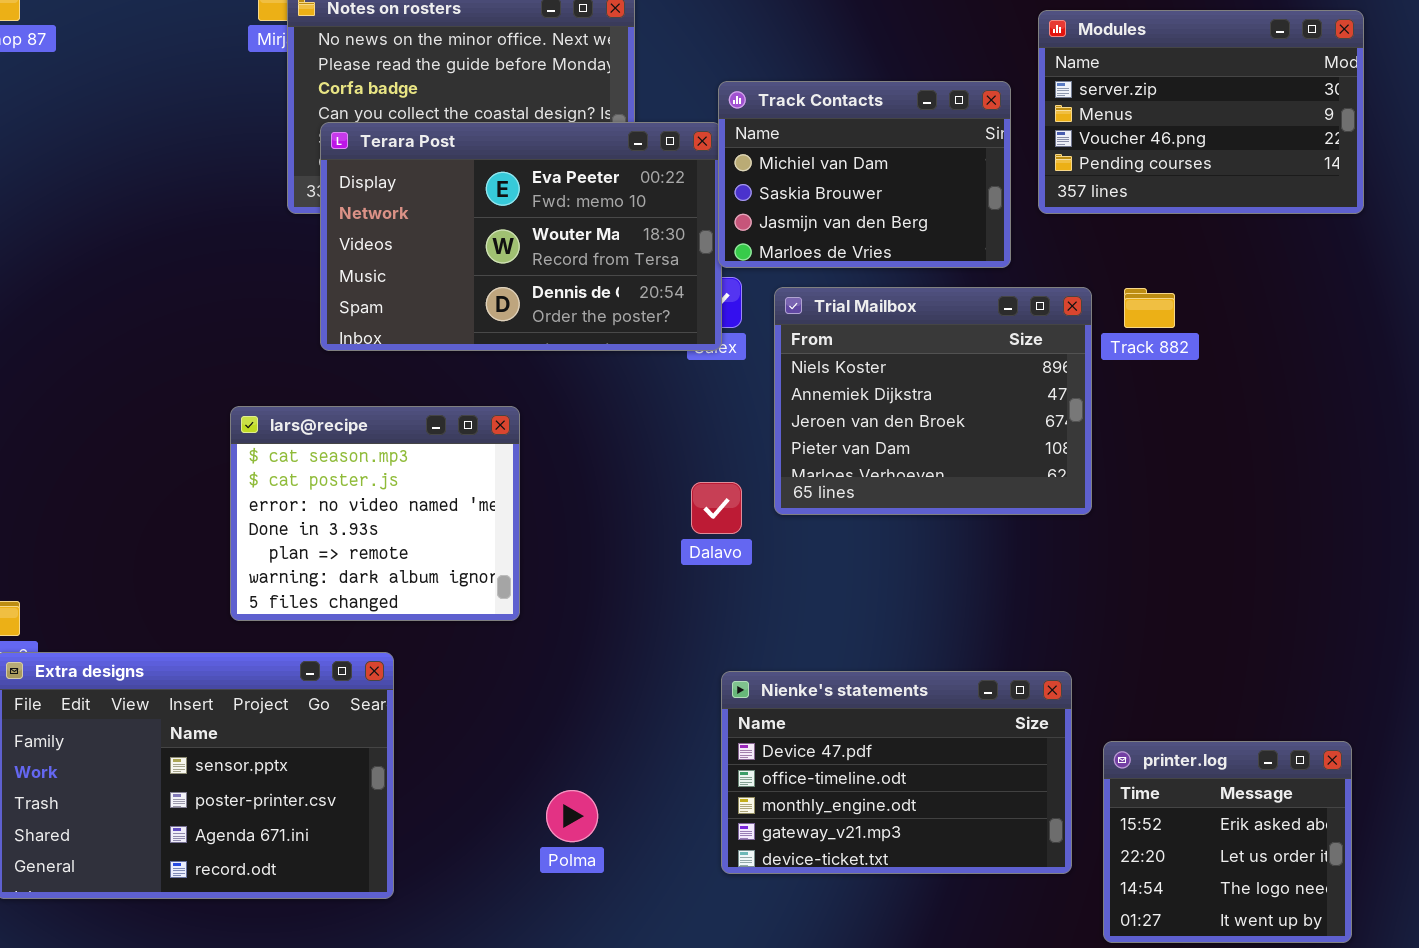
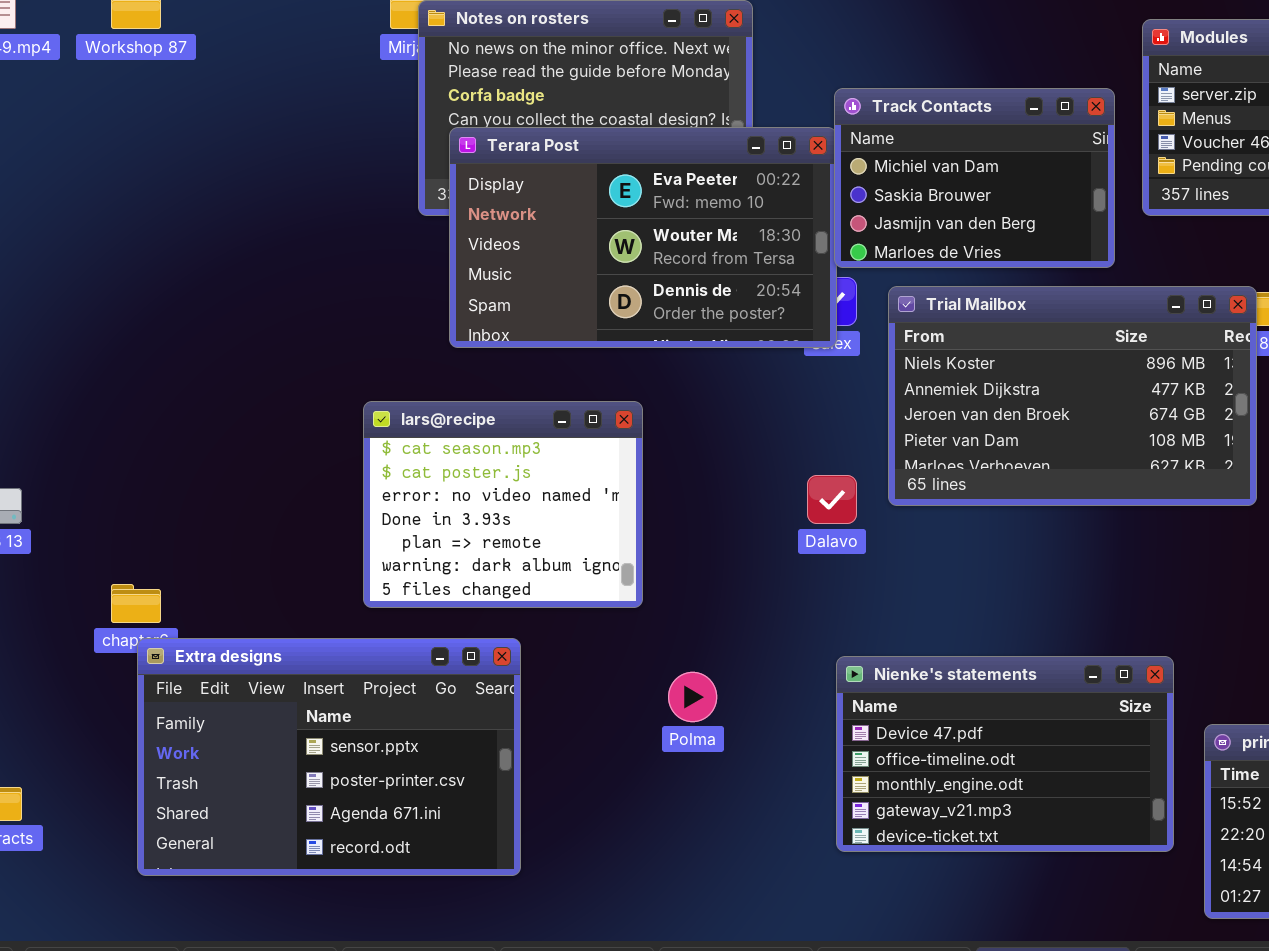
Trial Mailbox: [774,287,1092,515] -> [888,286,1257,506], resized
Polma: [546,790,598,842] -> [668,672,717,722], moved

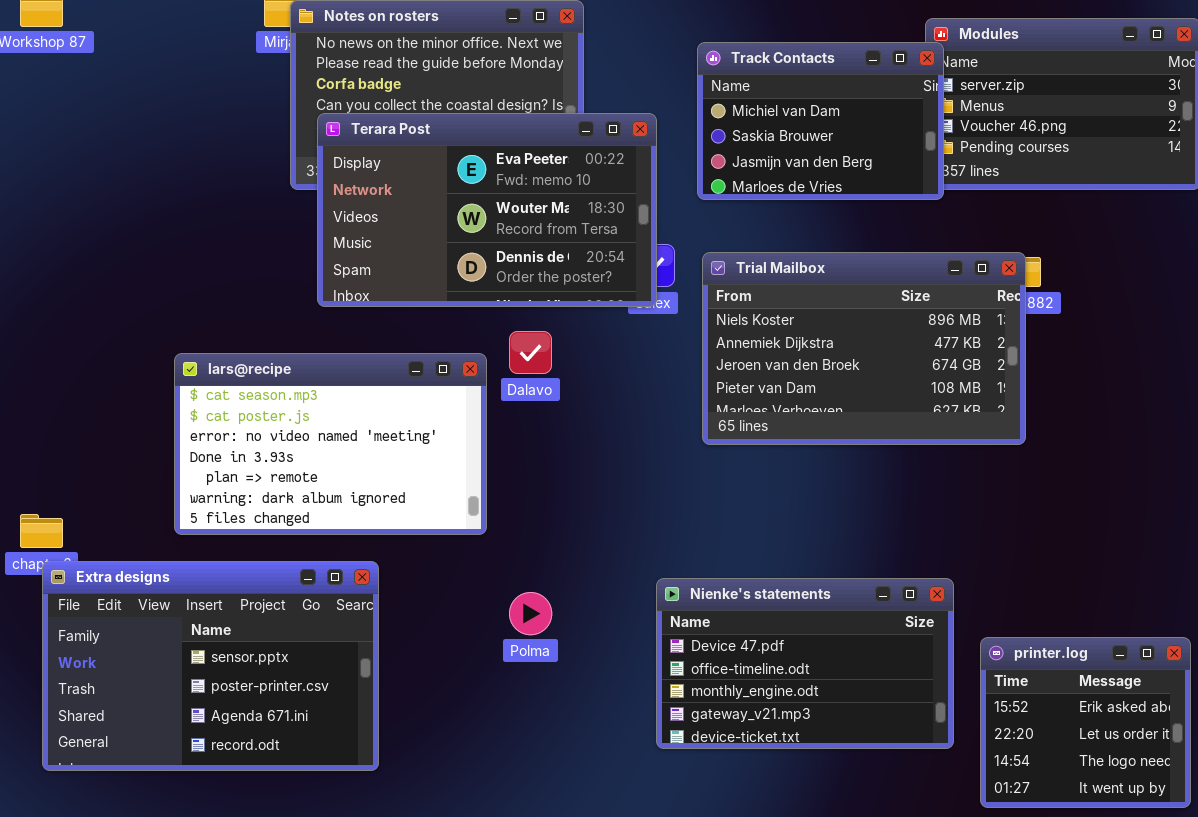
Track Contacts: [834,88,1115,268] -> [697,42,944,200], moved
lars@recipe: [363,401,643,608] -> [174,353,487,535], resized
Dalavo: [807,475,857,524] -> [509,331,552,374], moved

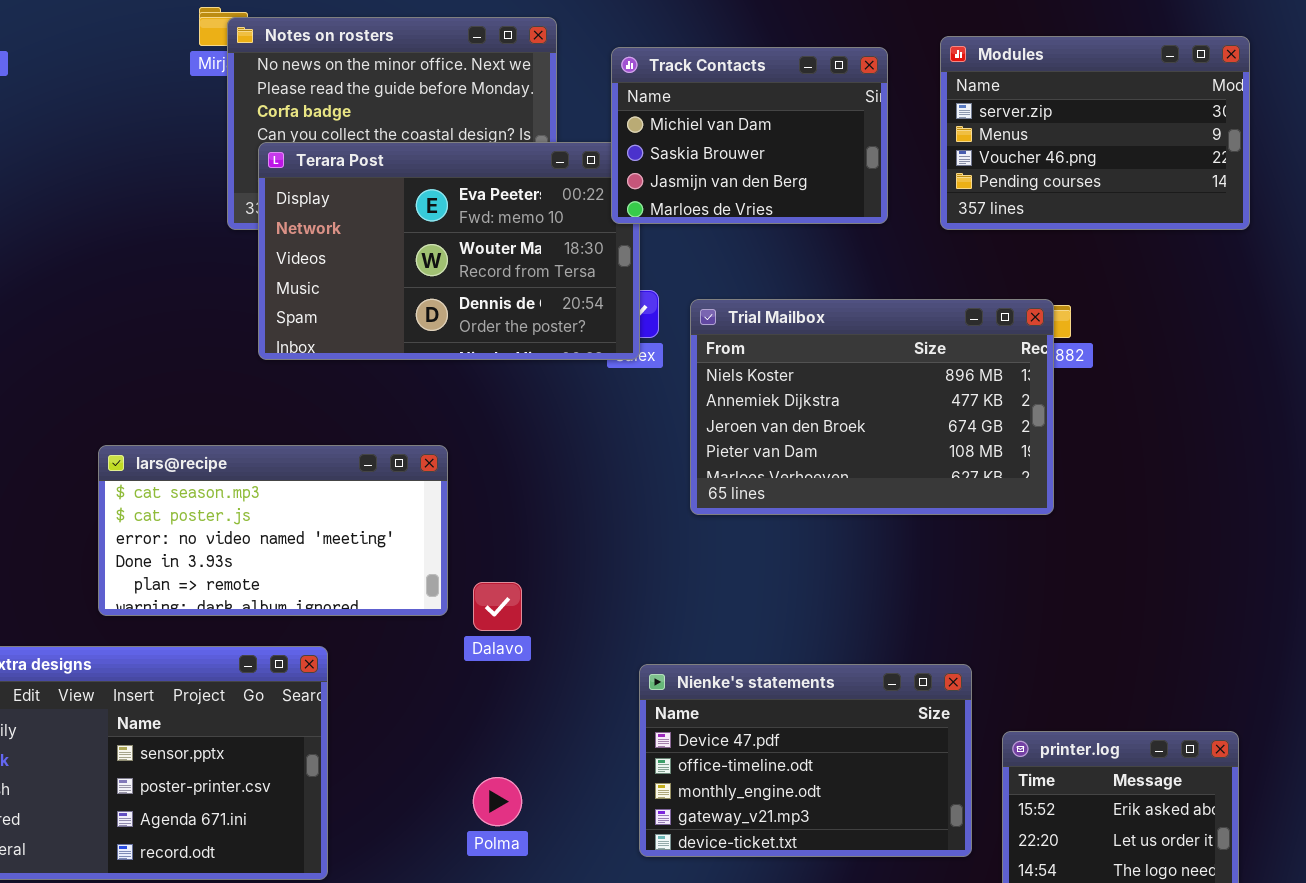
Track Contacts: [697,42,944,200] -> [611,47,888,224], moved
Dalavo: [509,331,552,374] -> [473,582,522,631], moved
lars@recipe: [174,353,487,535] -> [98,445,448,616], resized
Polma: [509,592,552,635] -> [473,777,522,826], moved

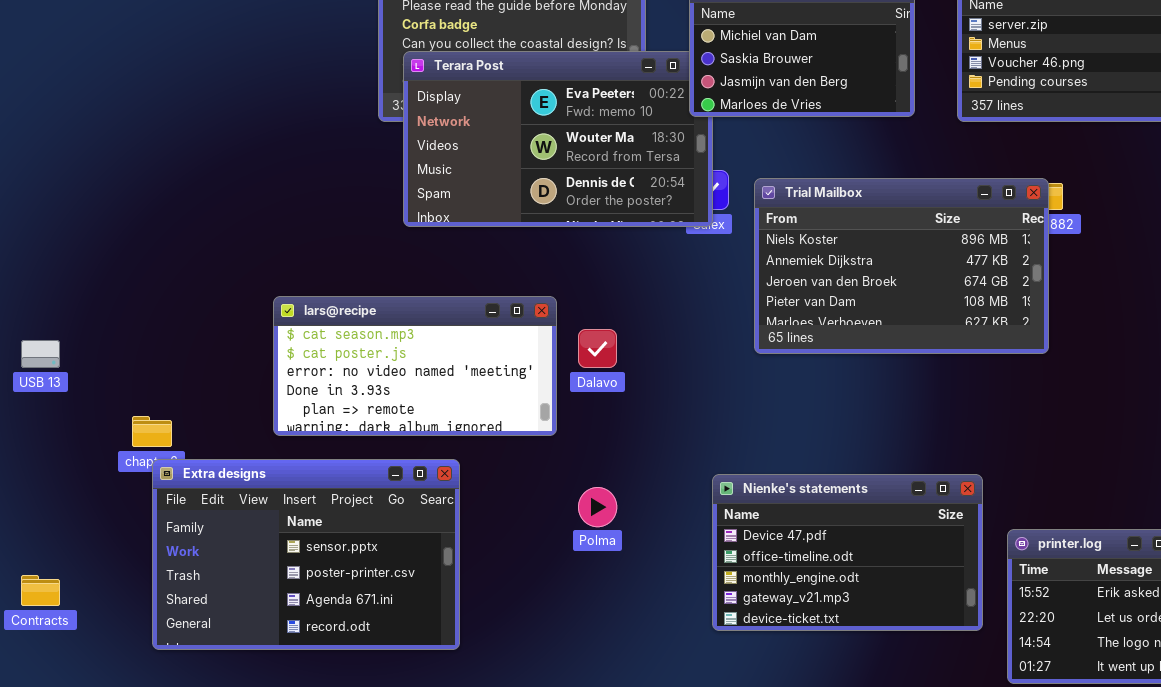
Dalavo: [473,582,522,631] -> [578,329,617,368], moved
Polma: [473,777,522,826] -> [578,487,617,527], moved

